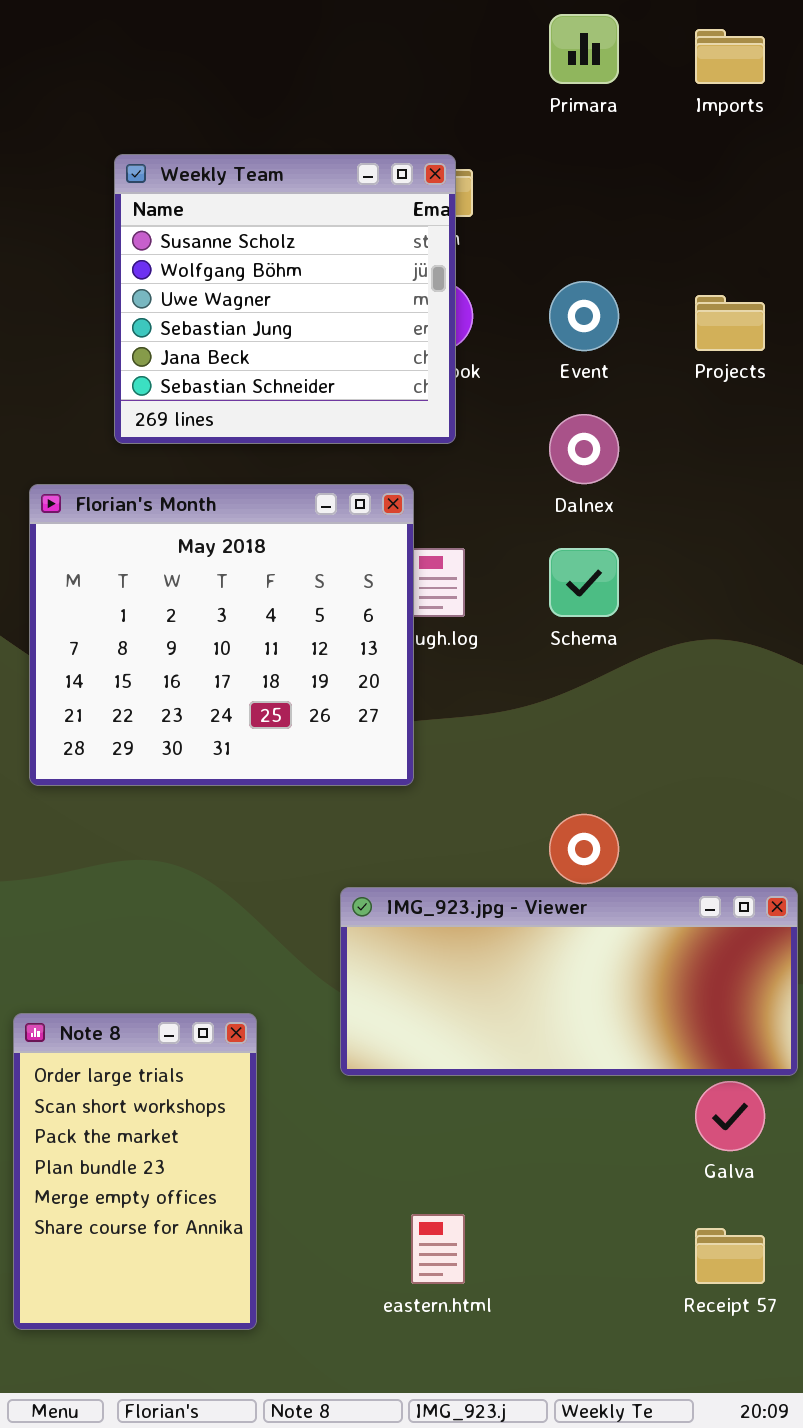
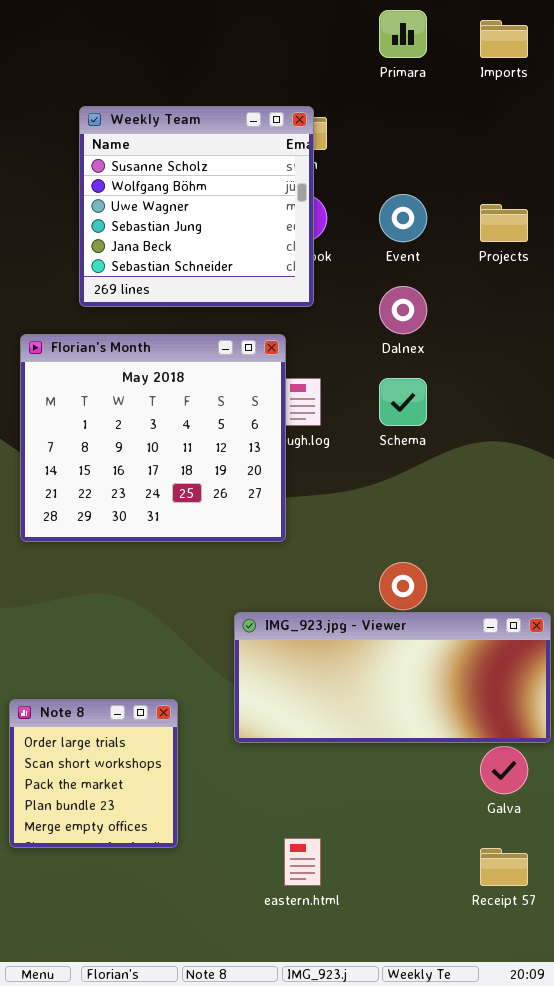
Note 8: [13,1013,257,1330] -> [9,699,178,848], resized

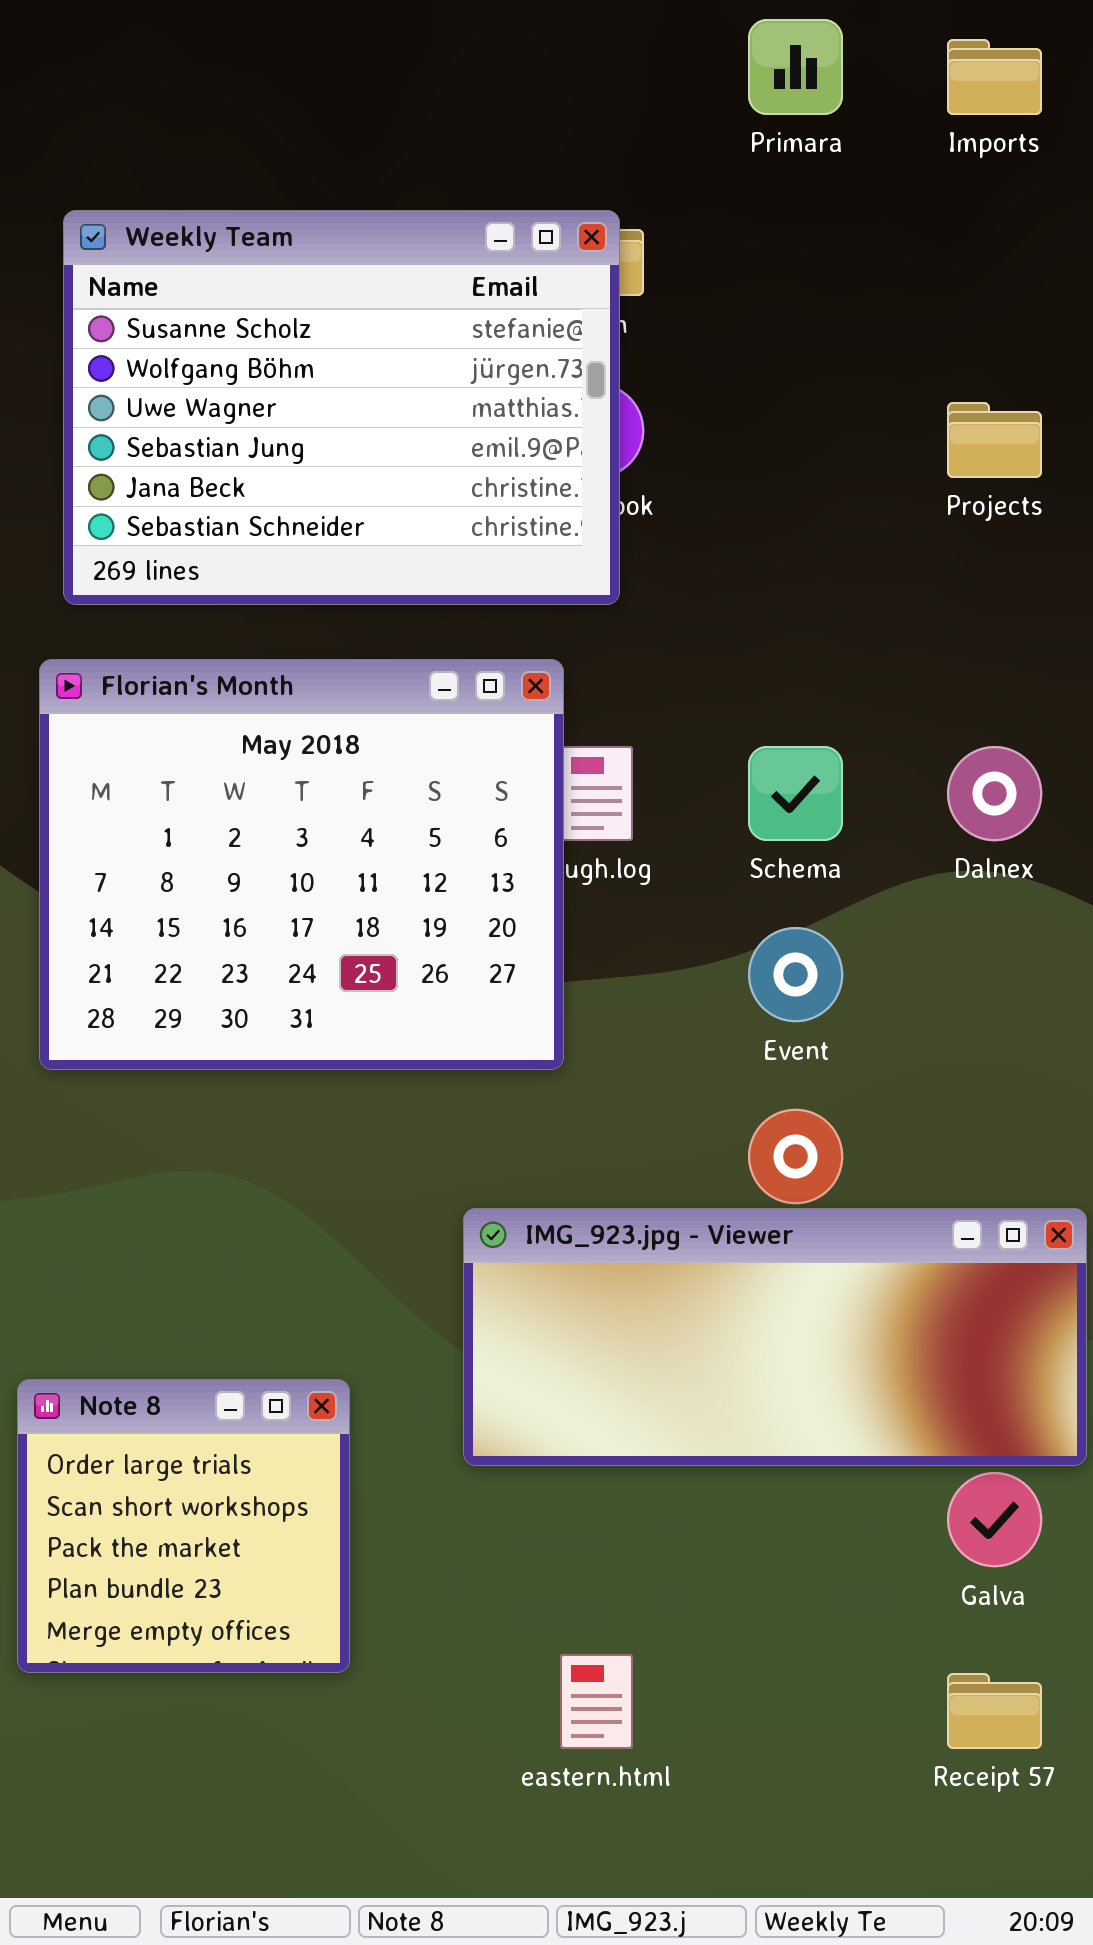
Weekly Team: [79,106,314,307] -> [63,210,620,605], resized
Event: [379,194,427,242] -> [748,927,843,1022], moved
Dalnex: [379,286,427,334] -> [947,746,1042,841], moved

